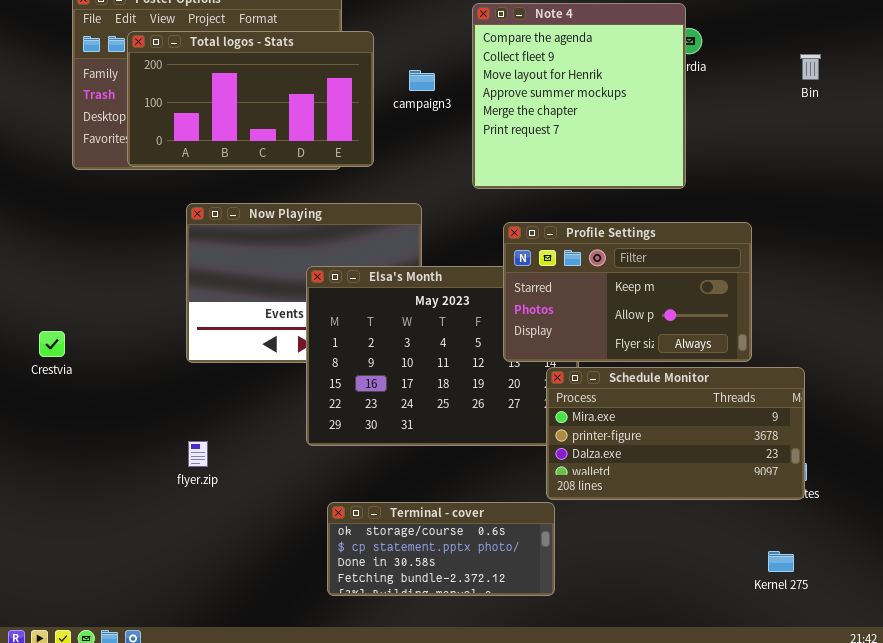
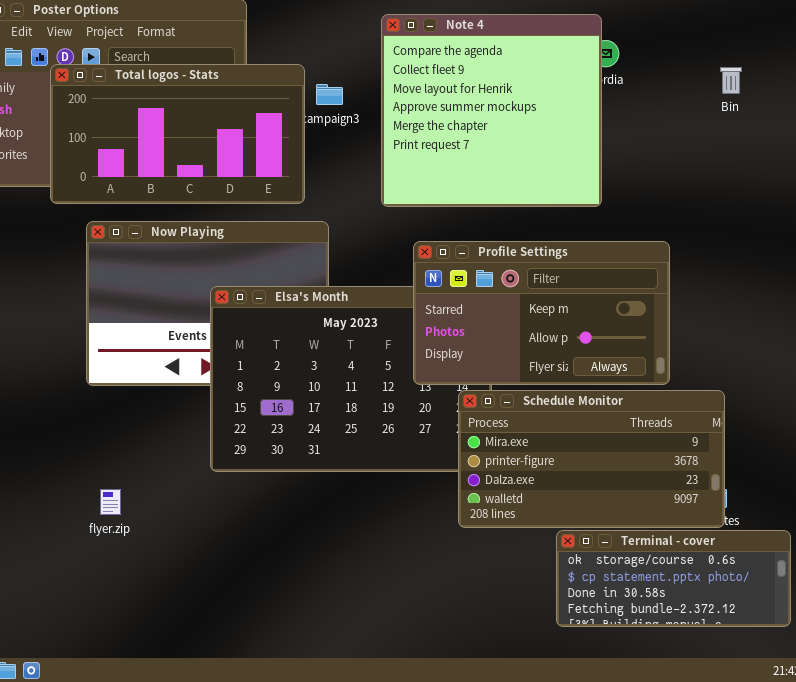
Total logos - Stats: [127,31,374,167] -> [50,64,305,204], moved
flyer.zip: [188,441,208,467] -> [100,489,121,515], moved
Terminal - cover: [327,502,555,596] -> [556,530,791,627], moved

